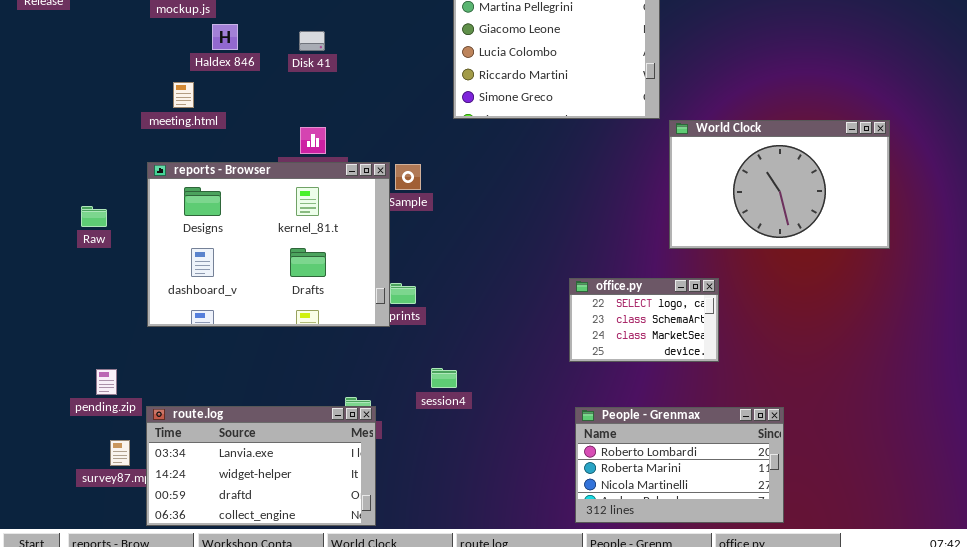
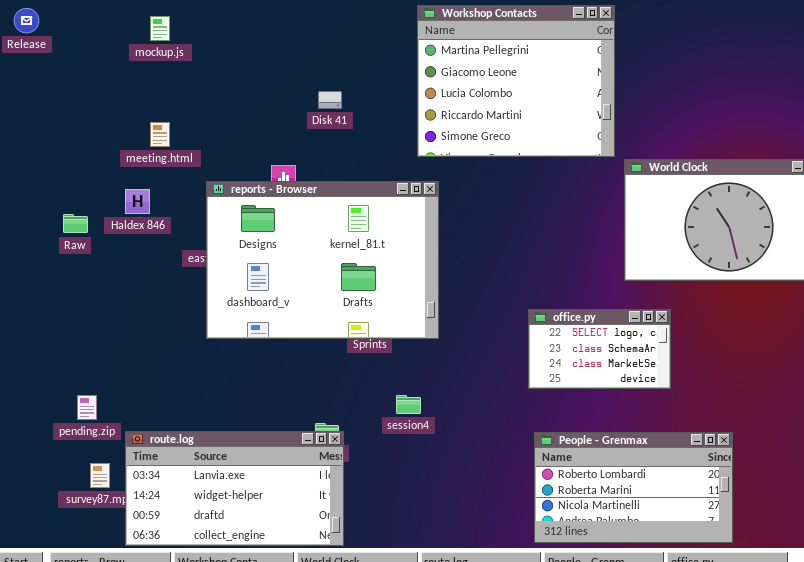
Haldex 846: [212,24,238,50] -> [125,189,150,214], moved
Disk 41: [299,31,325,51] -> [318,91,342,109], moved
reports - Browser: [147,162,390,327] -> [206,181,439,339], moved
Raw: [81,206,107,227] -> [63,214,88,233], moved

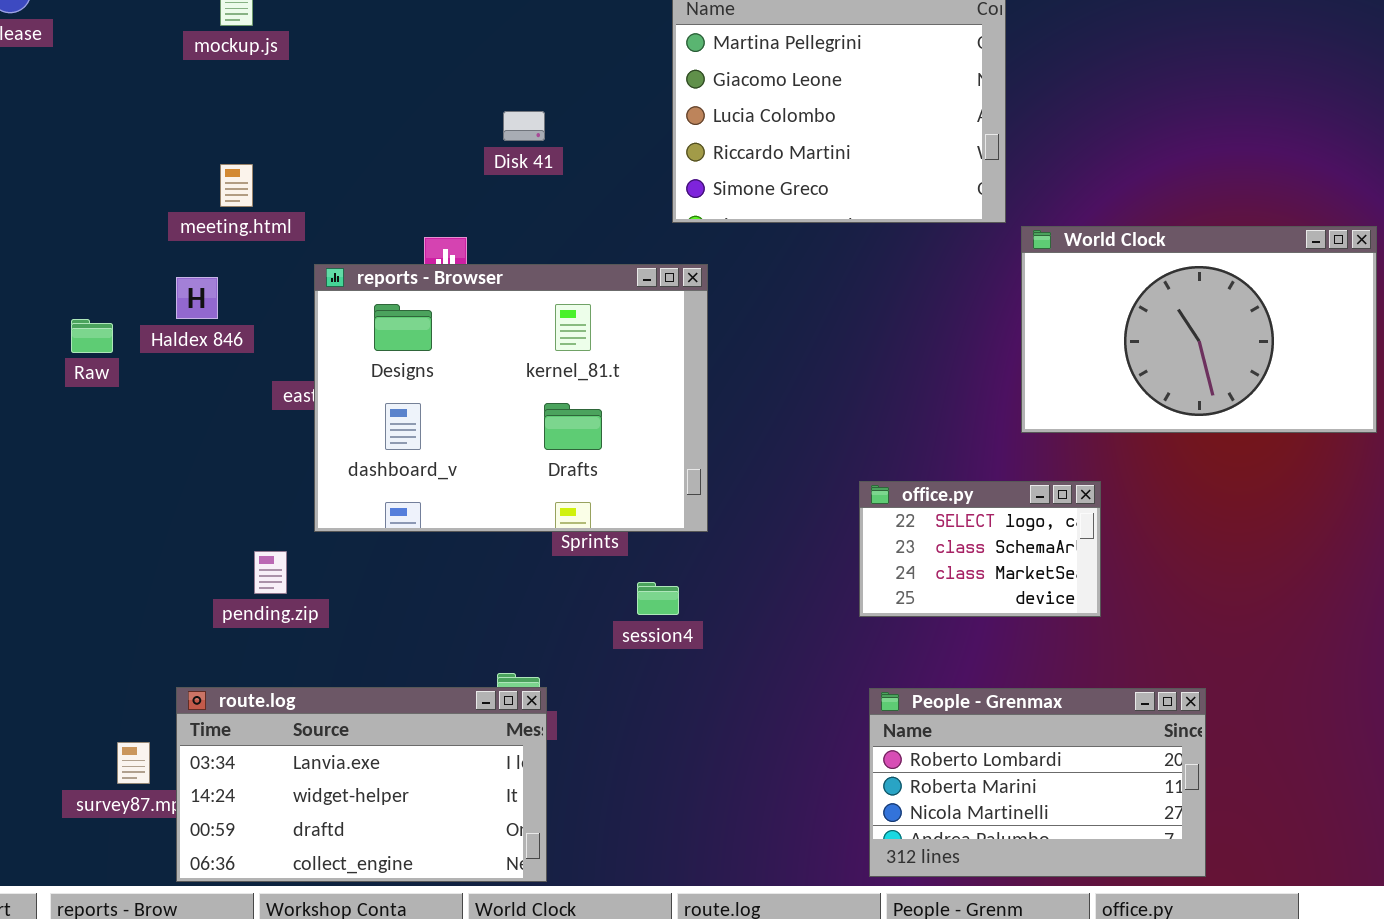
session4: [396,395,421,414] -> [637,582,679,615], moved
pending.zip: [77,395,97,420] -> [254,551,287,594], moved

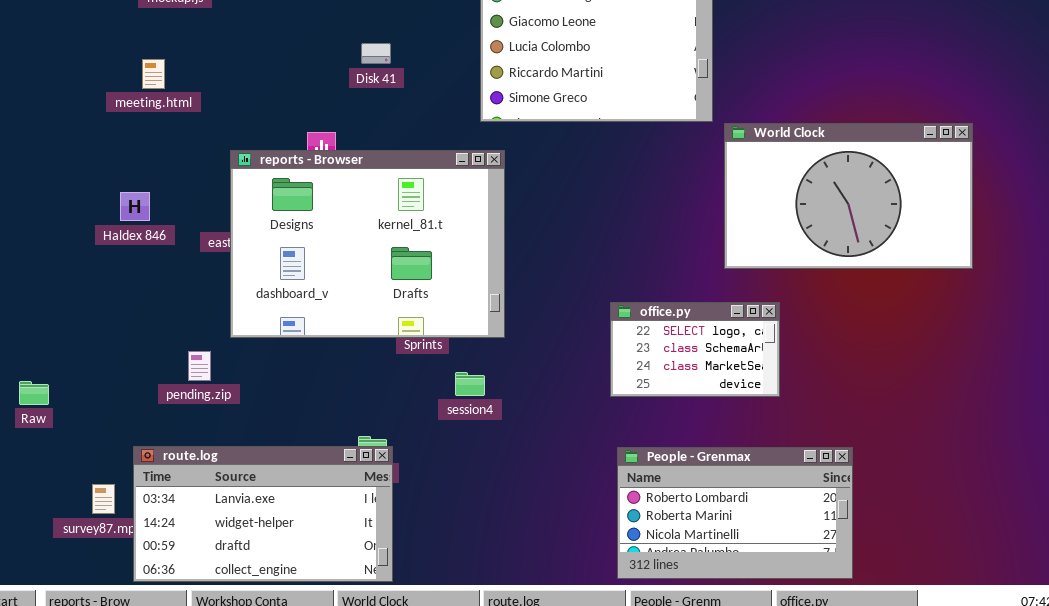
meeting.html: [220,164,253,207] -> [142,59,165,89], moved
Haldex 846: [176,277,218,319] -> [120,192,150,221], moved
Raw: [71,319,113,353] -> [19,381,49,405], moved

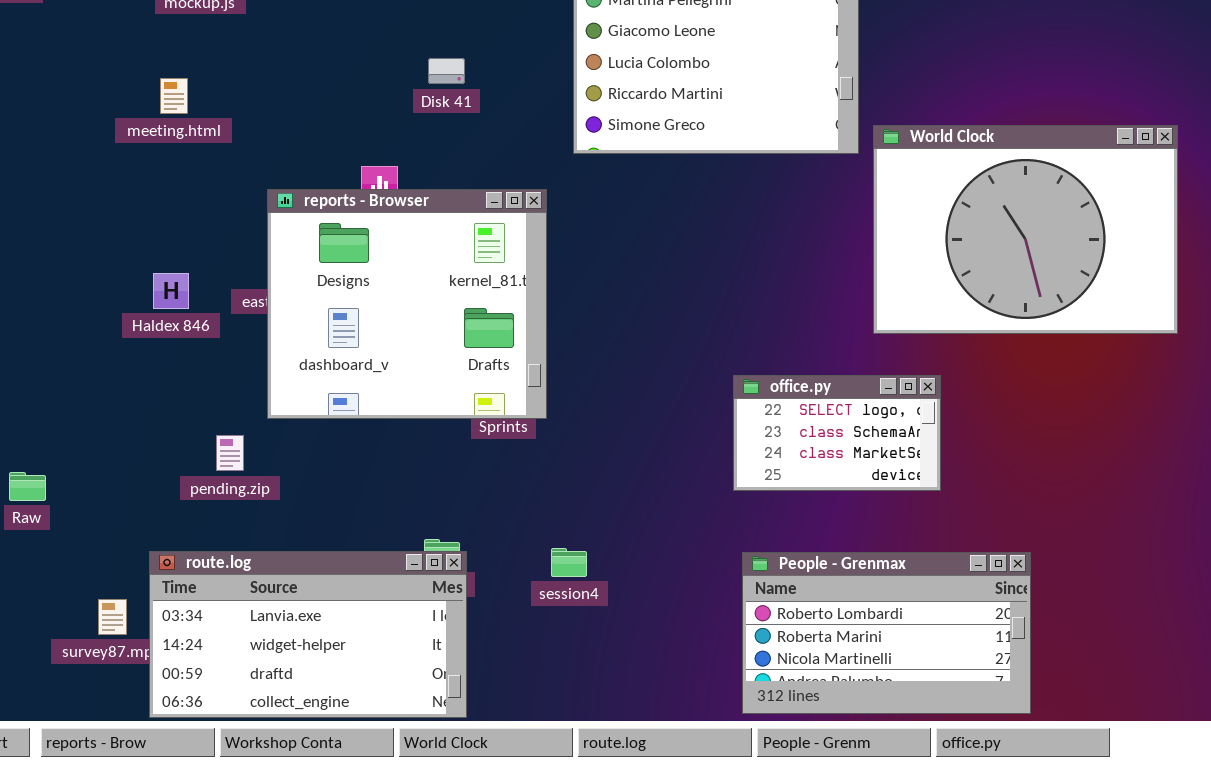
World Clock: [724,123,973,269] -> [873,125,1178,334], resized
reports - Browser: [230,150,505,338] -> [267,189,547,419], resized
Haldex 846: [120,192,150,221] -> [153,273,189,309], moved
session4: [455,372,485,396] -> [551,548,587,577], moved

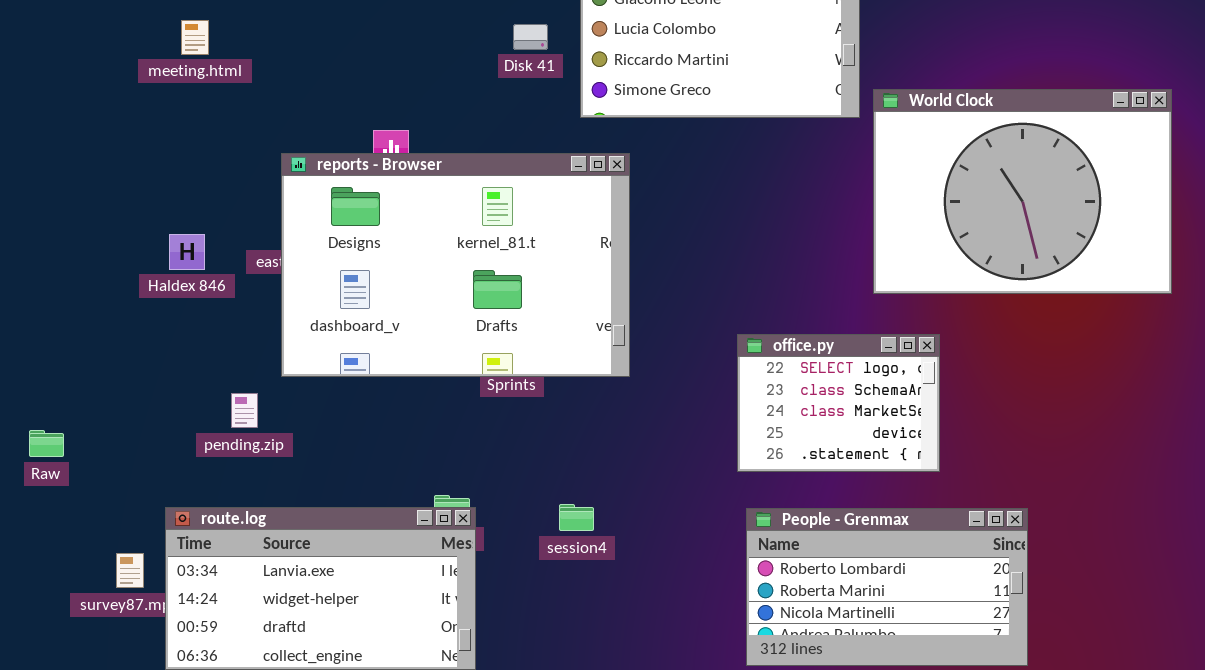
Disk 41: [428,58,465,84] -> [513,24,548,50], moved
meeting.html: [160,78,188,114] -> [181,20,209,55], moved
reports - Browser: [267,189,547,419] -> [281,153,630,377], resized
office.py: [733,375,941,491] -> [737,334,940,472], resized

